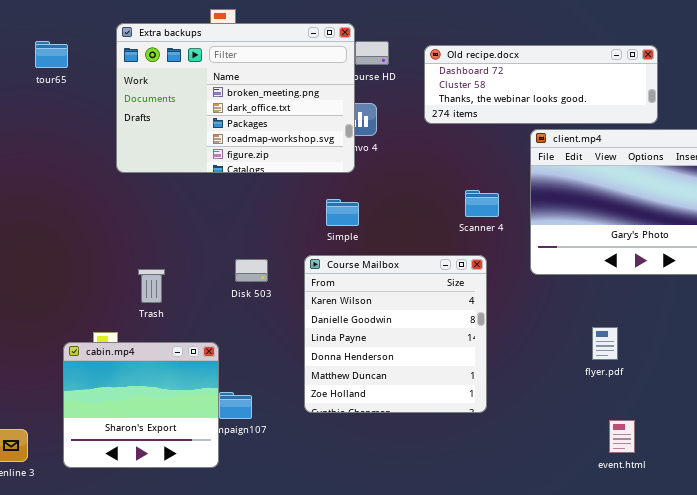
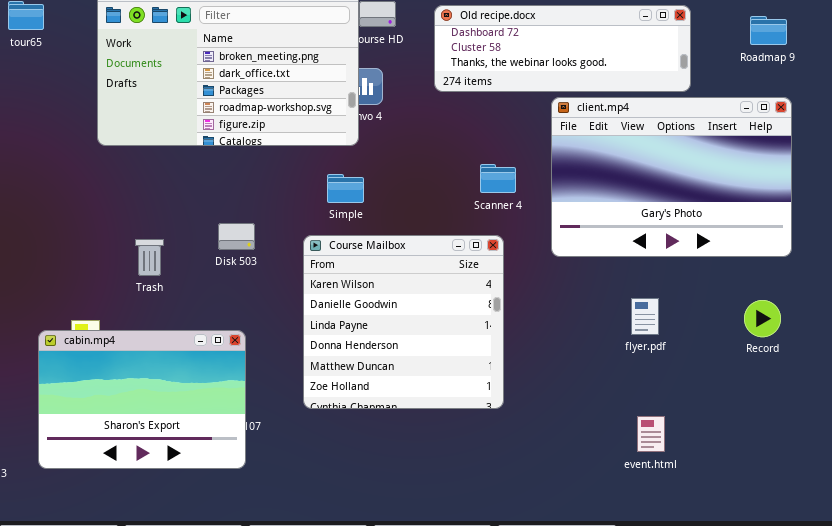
Disk 503: [235,259,268,282] -> [218,223,255,250], moved
Trash: [138,269,165,303] -> [135,239,164,276], moved
flyer.pdf: [592,327,618,360] -> [631,298,659,335], moved
cabin.mp4: [63,342,219,468] -> [38,330,246,469], resized

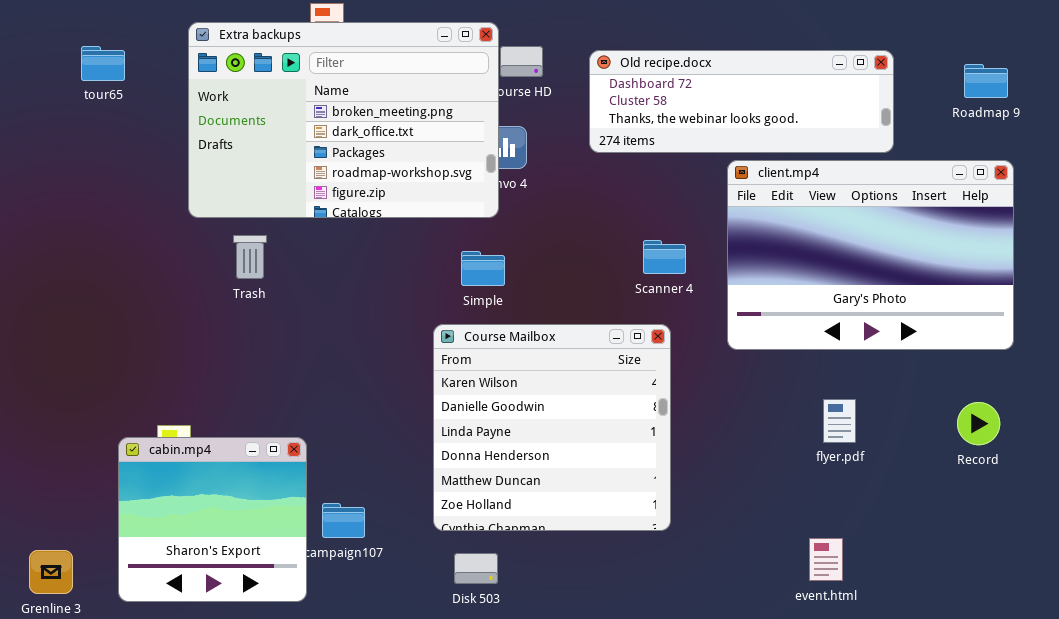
Disk 503: [218,223,255,250] -> [454,553,498,584], moved
Trash: [135,239,164,276] -> [233,235,267,279], moved
cabin.mp4: [38,330,246,469] -> [118,437,307,602], resized
event.html: [637,416,665,452] -> [809,538,843,581], moved

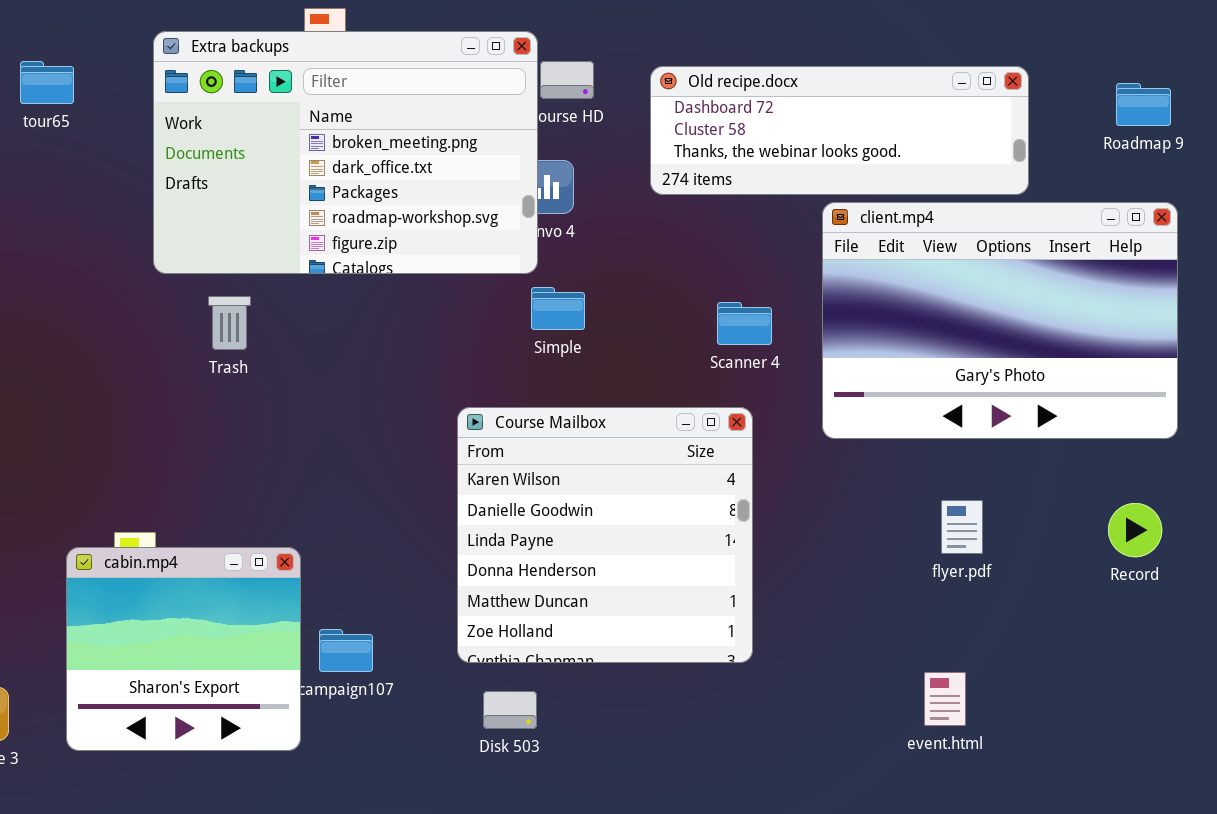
Simple: [461,251,505,286] -> [531,287,585,330], moved

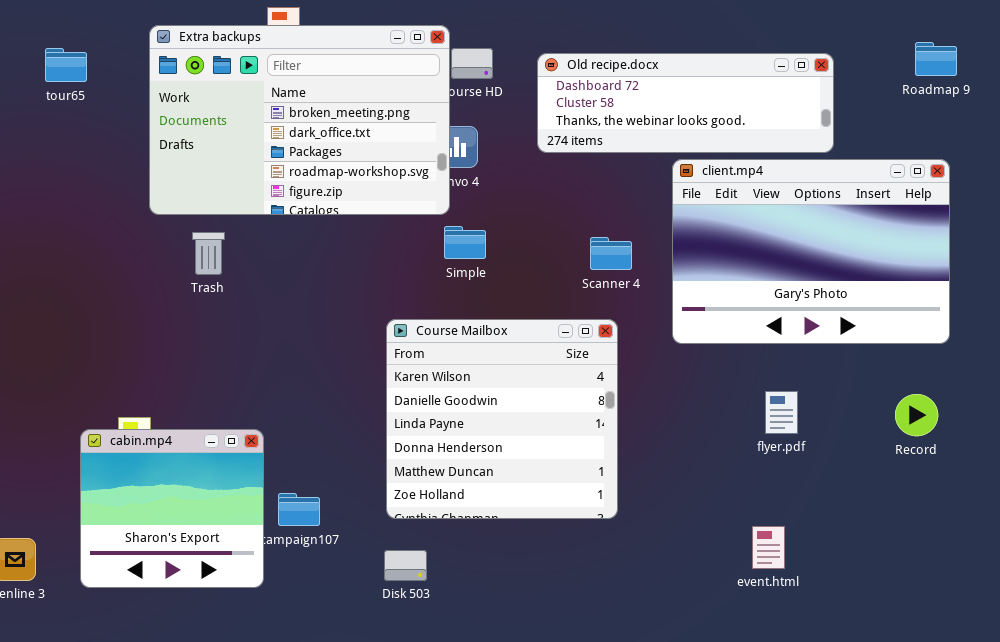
Roadmap 9: [1116,83,1171,126] -> [915,42,957,76], moved
Disk 503: [483,691,537,729] -> [384,550,427,581], moved

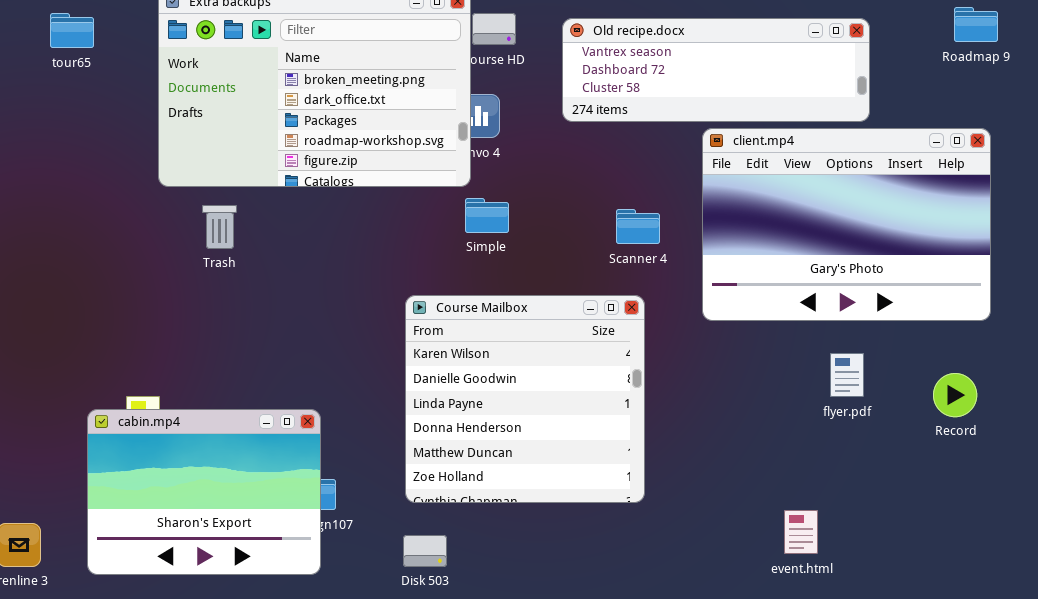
Old recipe.docx: [537,53,834,153] -> [562,18,870,122], scrolled up 1 row
flyer.pdf: [765,391,798,434] -> [830,353,864,397], moved
cabin.mp4: [80,429,264,588] -> [87,409,321,575], resized

